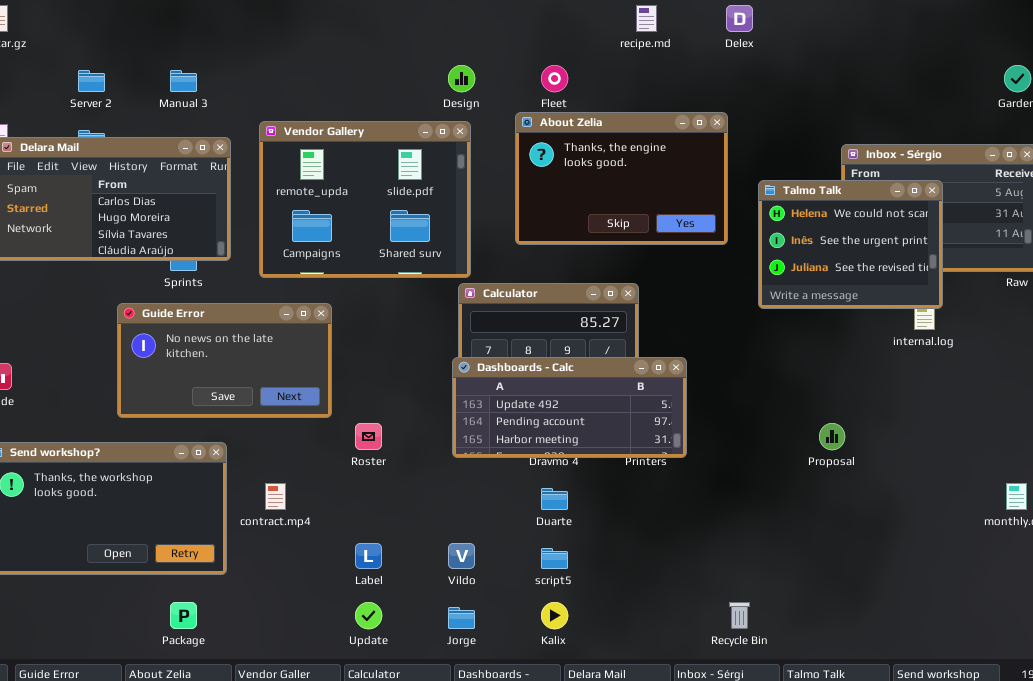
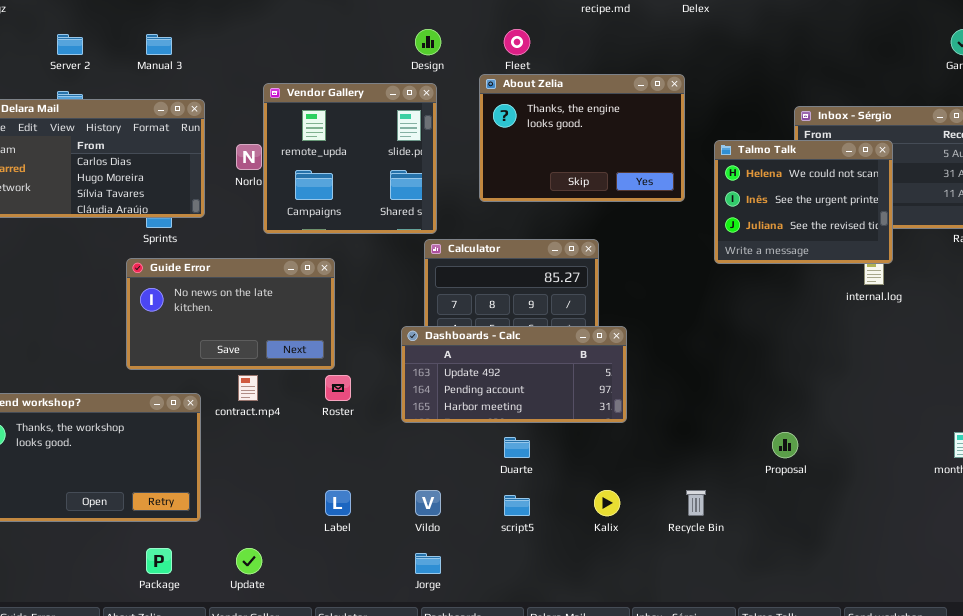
Vendor Gallery: [259,121,471,278] -> [263,83,437,234], resized
Guide Error: [117,303,332,418] -> [126,258,335,370], moved
Dashboards - Calc: [452,357,687,458] -> [401,326,627,423], moved
Proposal: [819,423,845,450] -> [772,432,798,458], moved
contract.mp4: [265,483,286,510] -> [238,375,258,401], moved
Update: [355,602,382,629] -> [236,548,262,574], moved
Kalix: [541,602,568,629] -> [594,490,620,516], moved
Recycle Bin: [729,602,750,629] -> [686,490,706,516], moved

